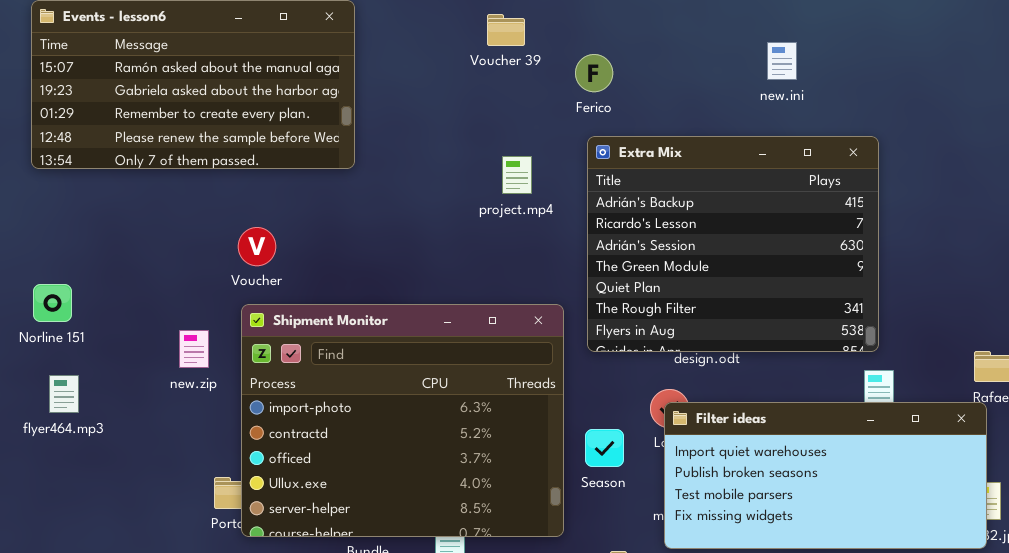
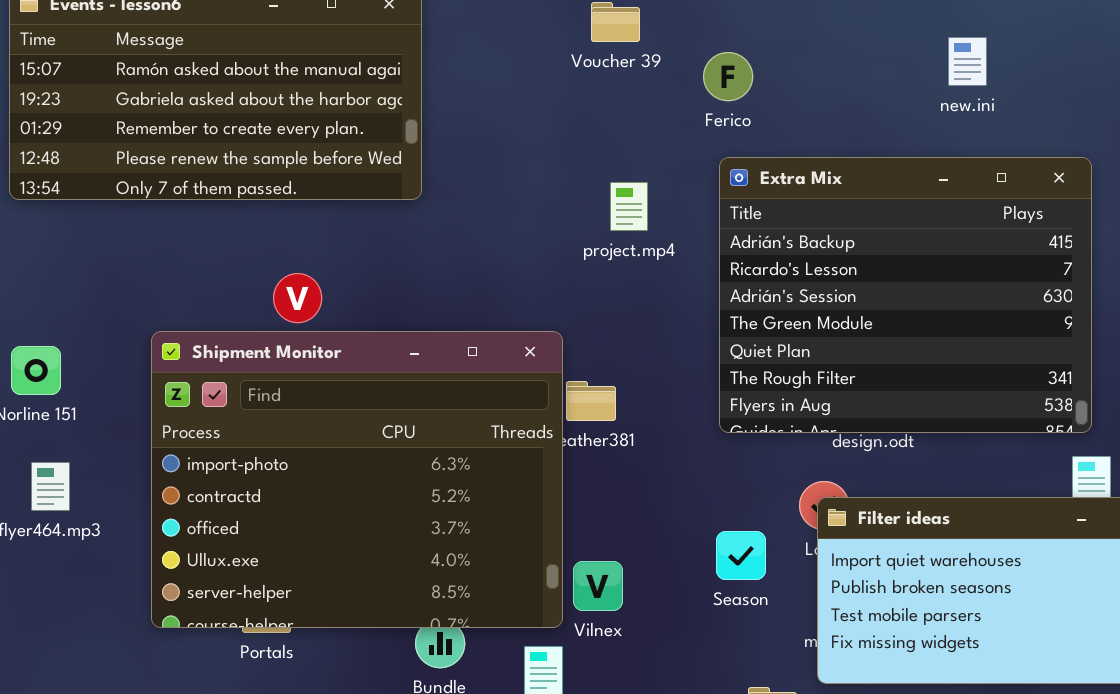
Shipment Monitor: [241,304,564,537] -> [151,331,563,628], moved

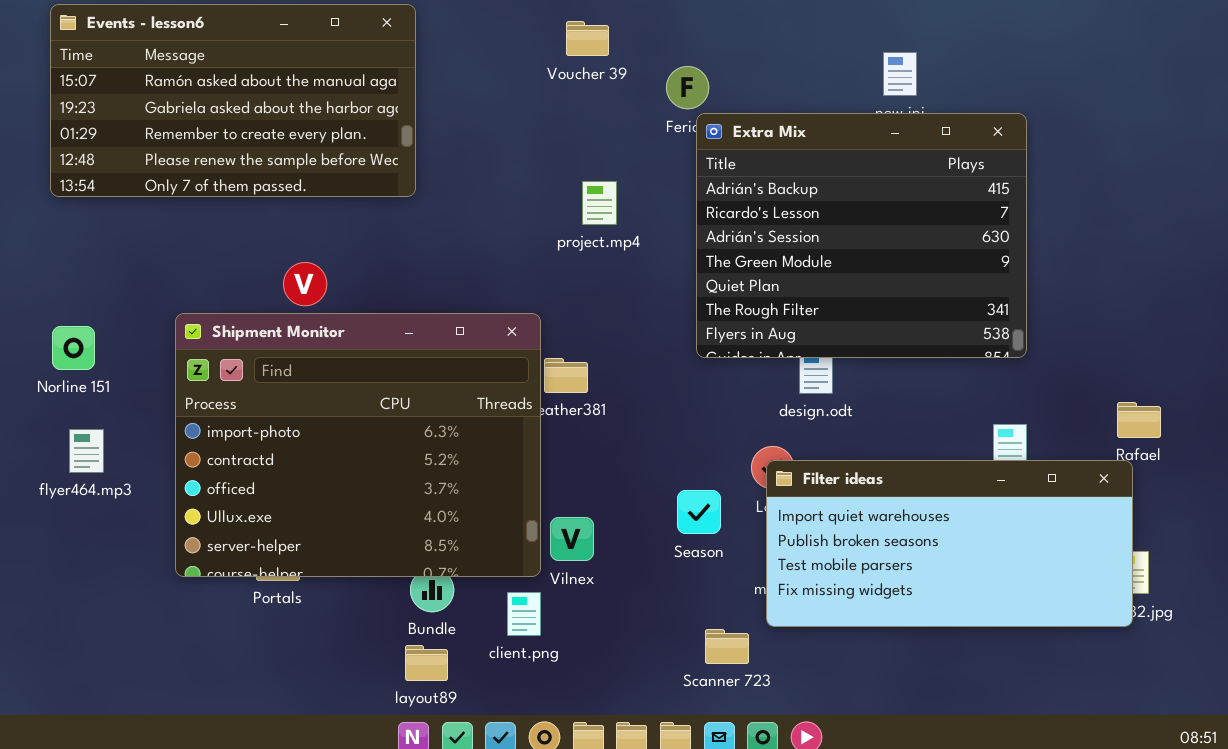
Extra Mix: [719,157,1092,433] -> [696,113,1027,358], moved

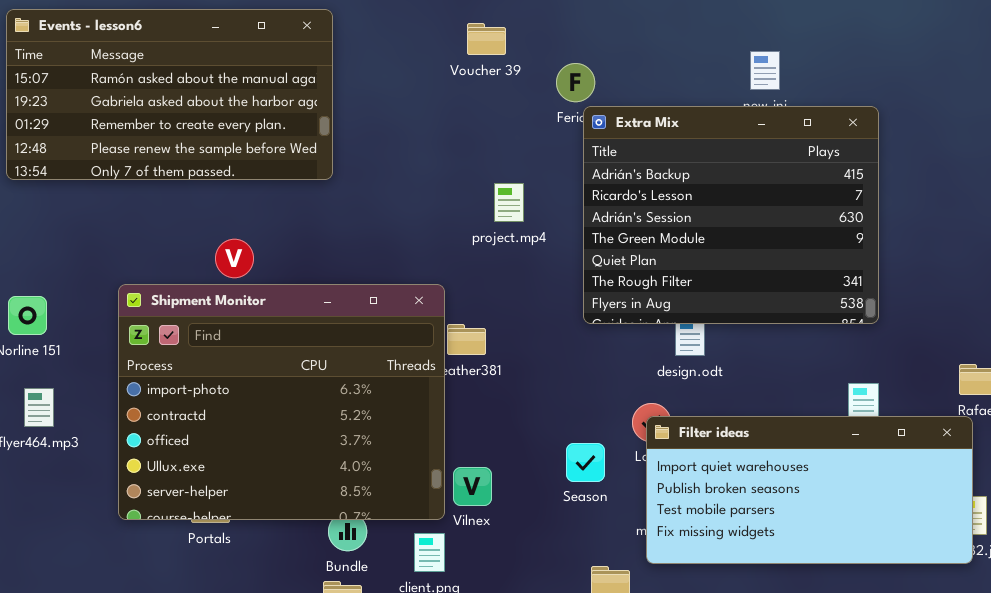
project.mp4: [582,181,617,225] -> [494,183,524,222], moved

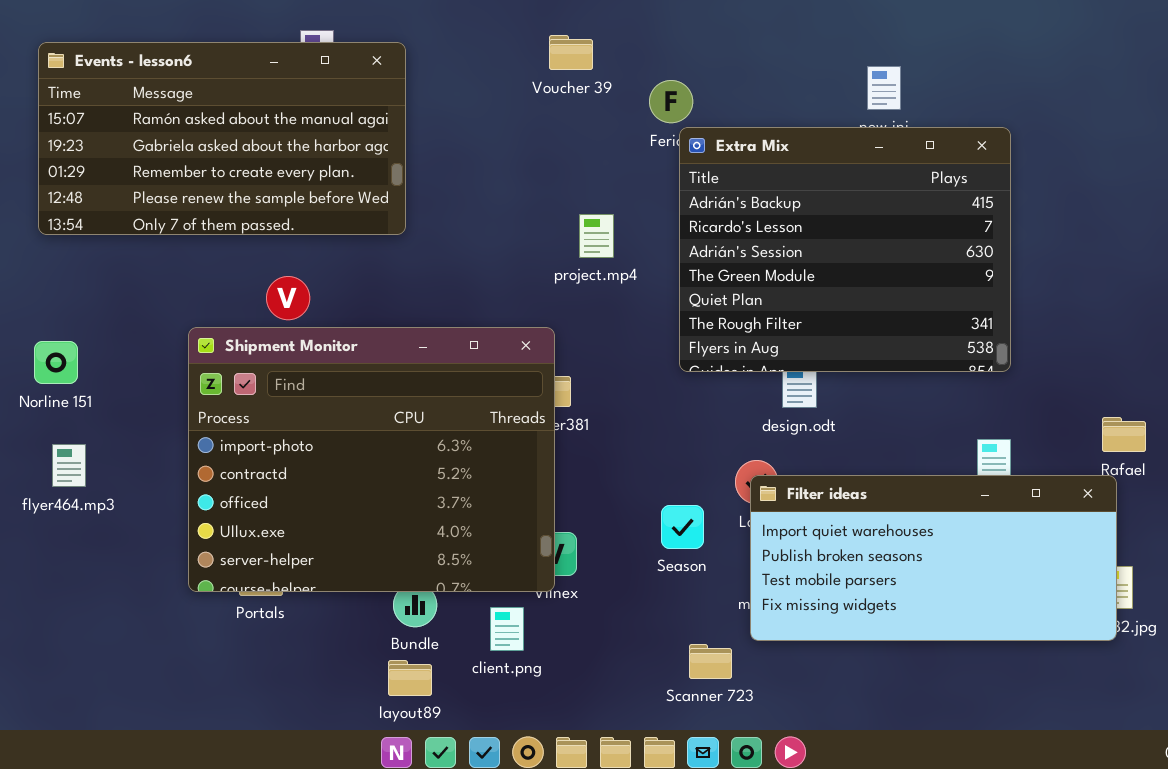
Events - lesson6: [6,9,333,180] -> [38,42,406,235], moved
Shipment Monitor: [118,284,445,520] -> [188,327,555,592], moved

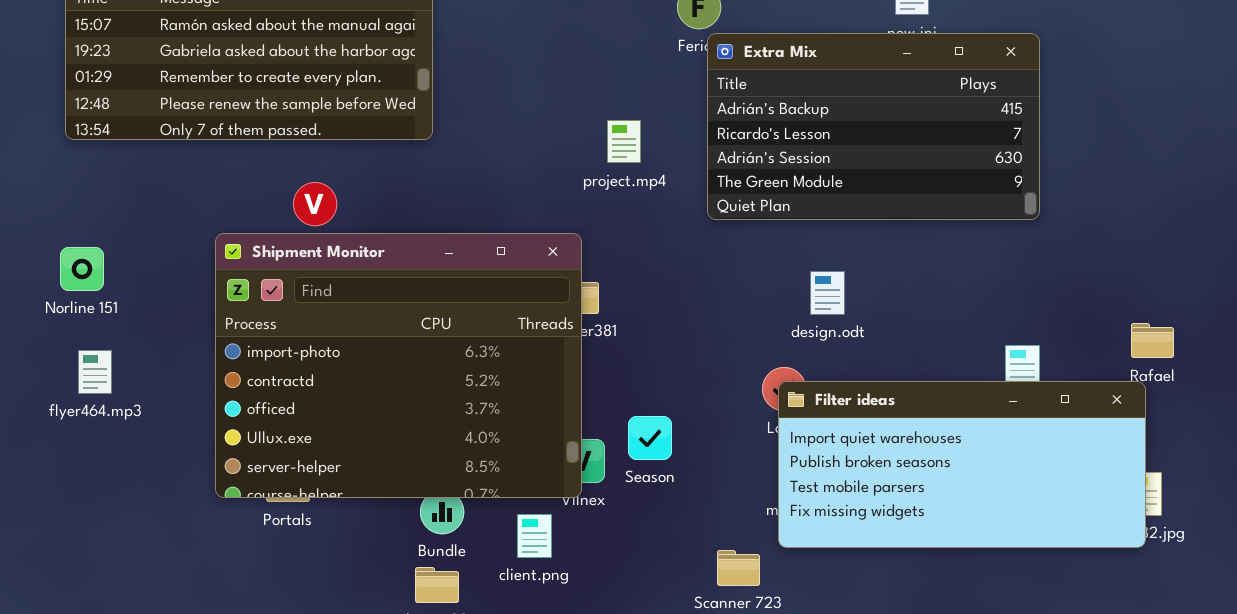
Extra Mix: [679,127,1011,372] -> [707,33,1040,220], resized
Season: [661,505,704,549] -> [628,416,672,460], moved

